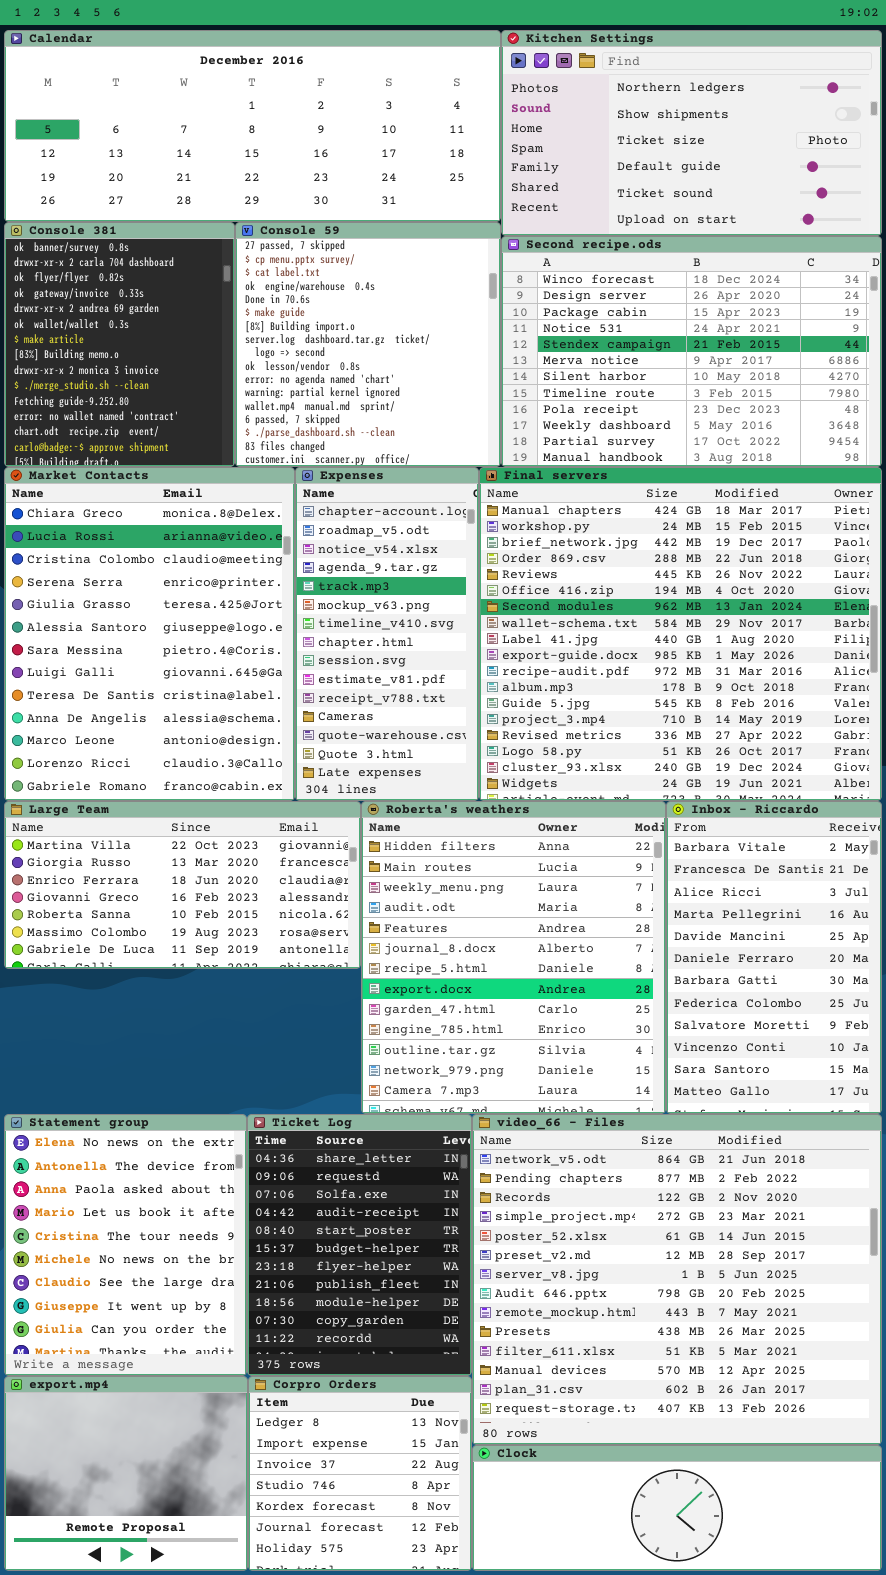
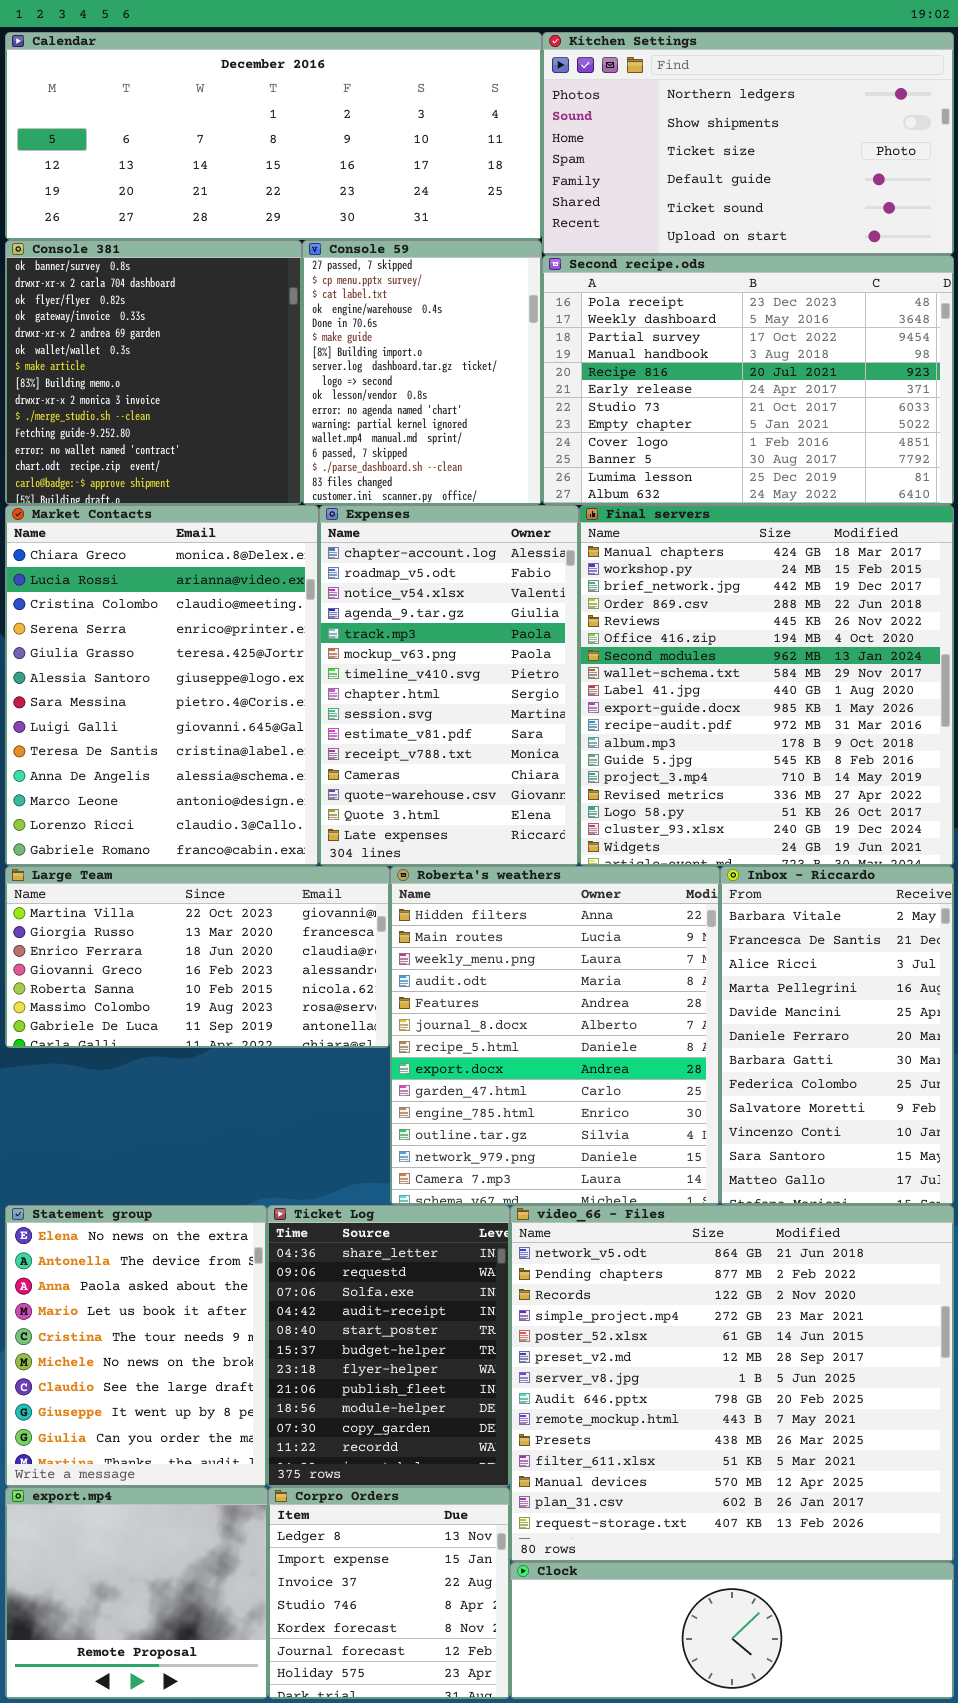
Console 381: [4,222,235,467] -> [5,240,302,505], resized
Console 59: [235,222,501,467] -> [302,240,542,505], resized
Second recipe.ods: [501,236,882,467] -> [542,255,954,505], scrolled down 8 rows
Expenses: [295,467,479,801] -> [319,505,579,866], resized
Final servers: [479,467,882,801] -> [579,505,954,866], resized

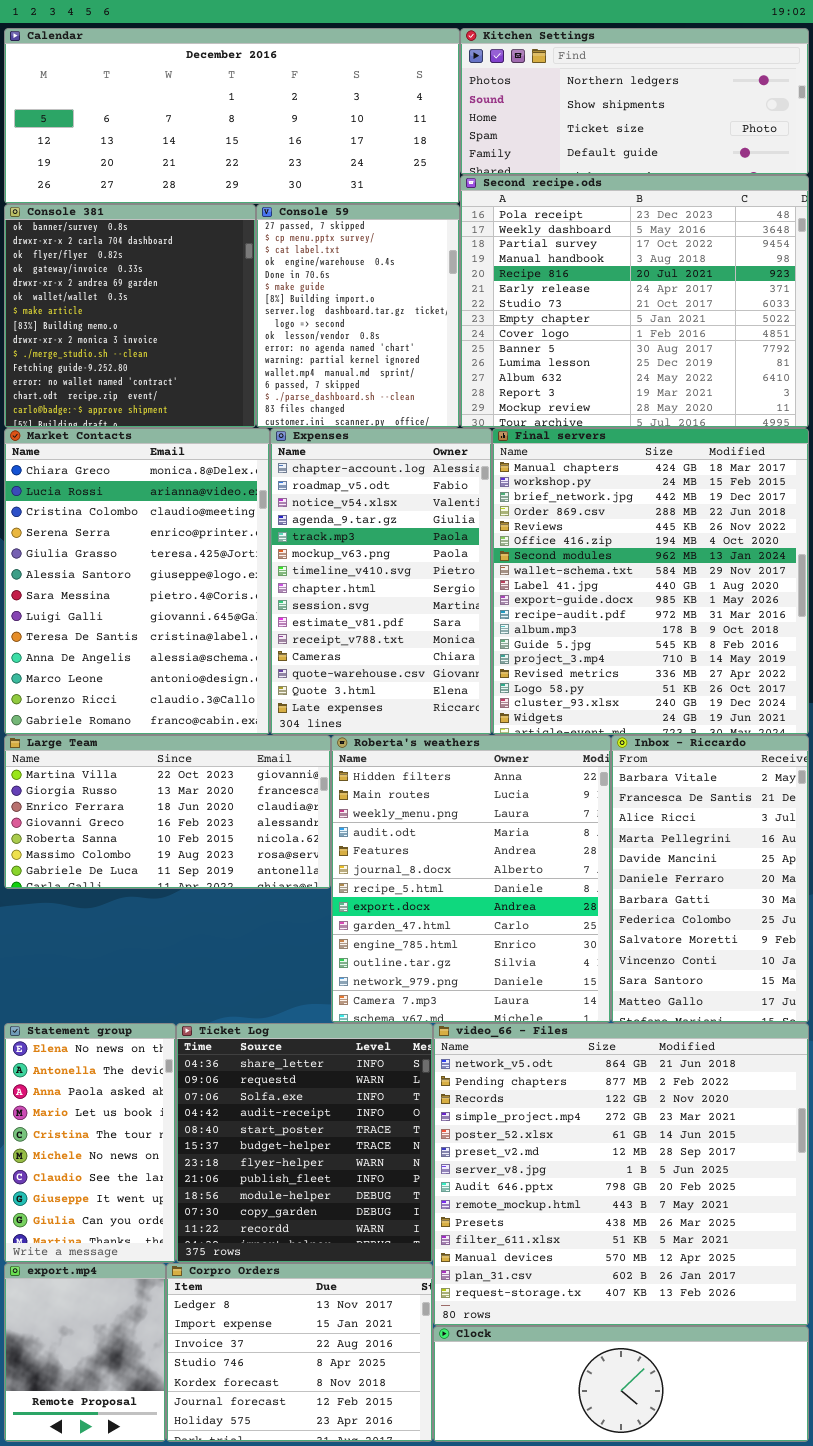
Kitchen Settings: [542,32,954,255] -> [460,28,809,175], resized
Second recipe.ods: [542,255,954,505] -> [460,175,809,428], resized
Statement group: [5,1205,267,1487] -> [4,1023,176,1263], resized
Ticket Log: [267,1205,510,1487] -> [176,1023,433,1263], resized
export.mp4: [5,1487,268,1699] -> [4,1263,166,1442], resized
Corpro Orders: [268,1487,510,1699] -> [166,1263,433,1442], resized

